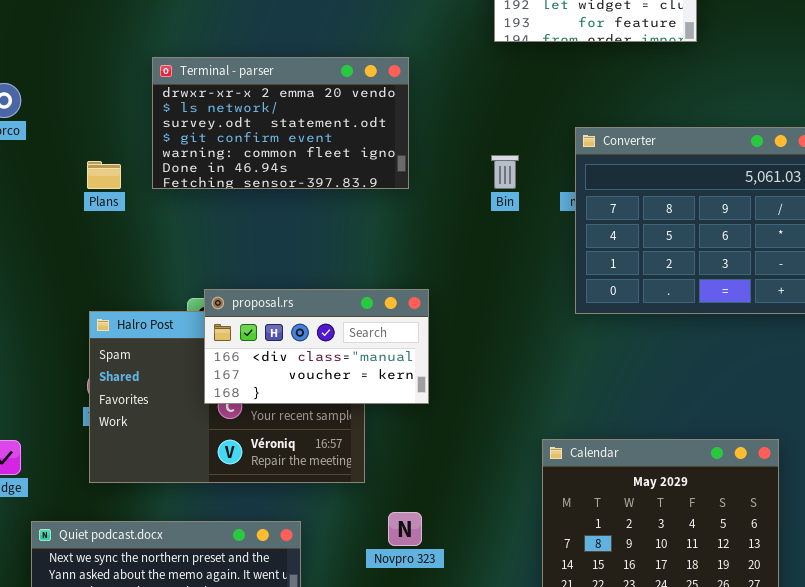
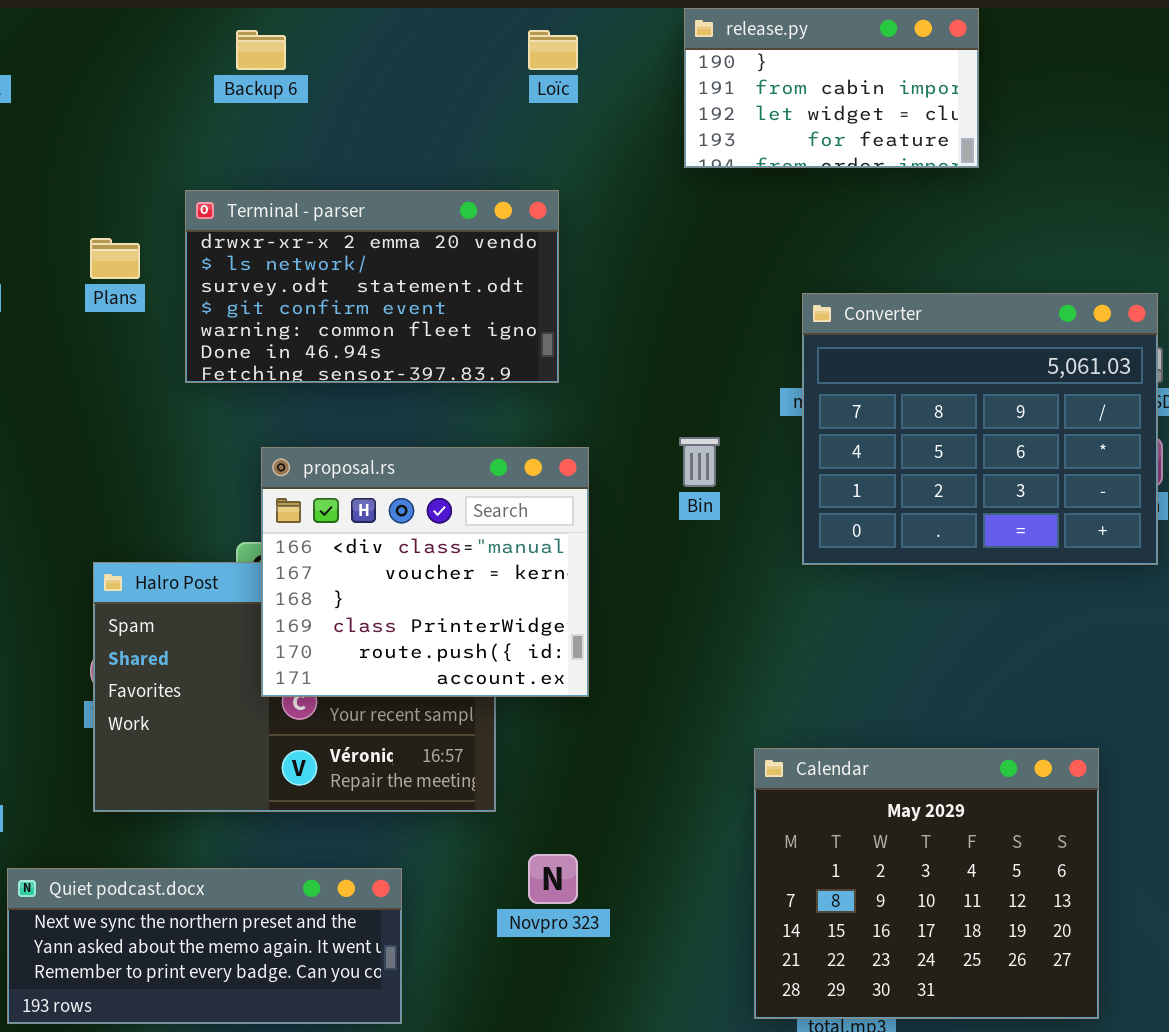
Bin: [491,155,519,189] -> [679,437,720,487], moved
Plans: [87,161,121,189] -> [90,238,140,279], moved
proposal.rs: [204,289,429,404] -> [261,447,589,697], resized

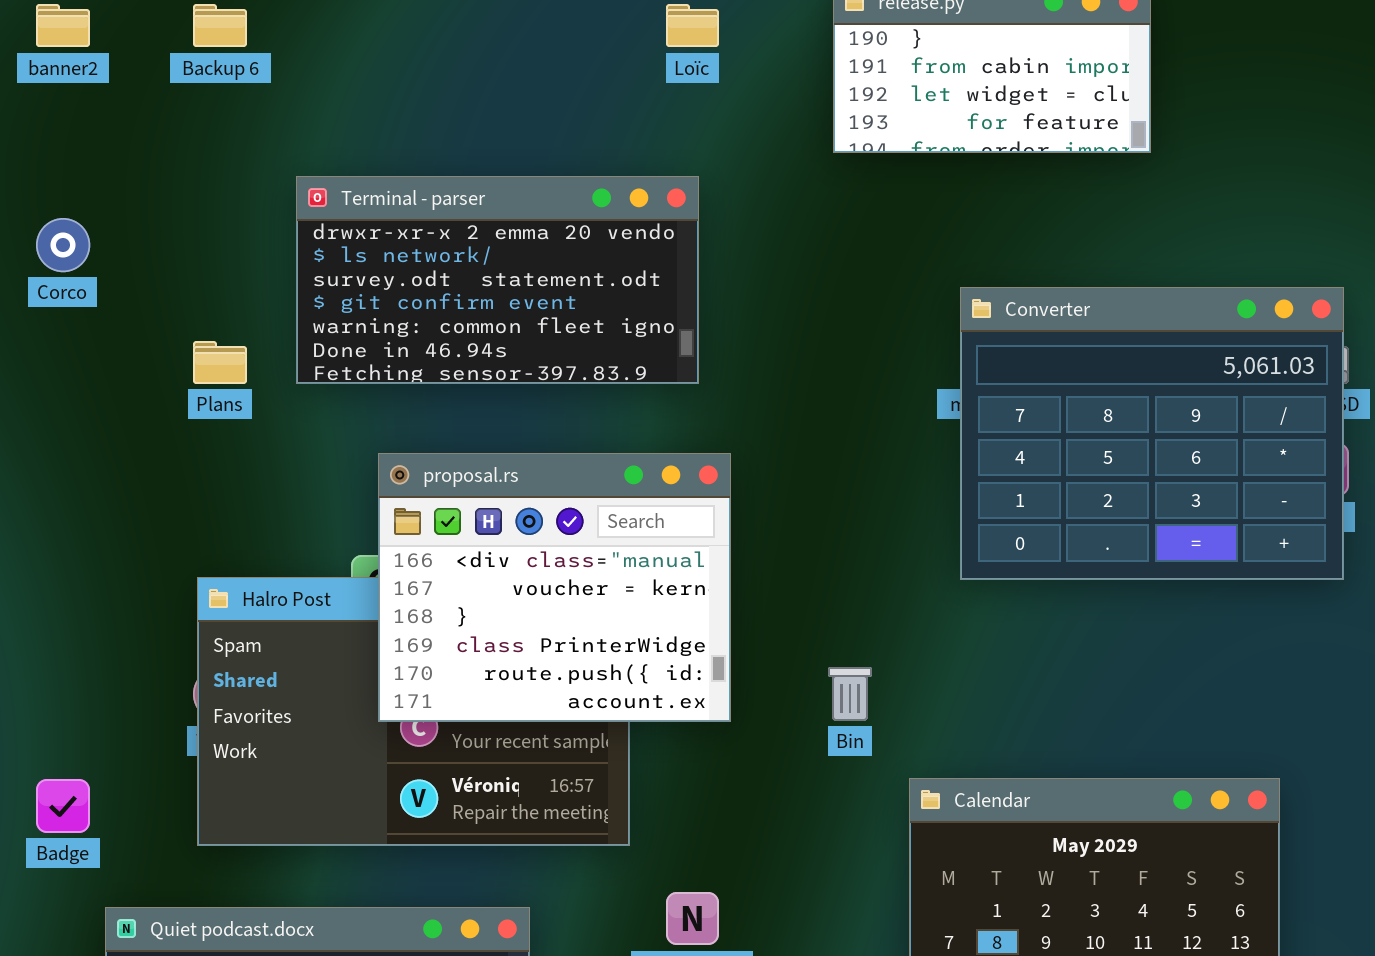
Backup 6: [236,30,286,70] -> [193,4,247,47], moved
Plans: [90,238,140,279] -> [193,341,247,384], moved
Bin: [679,437,720,487] -> [828,667,872,721], moved

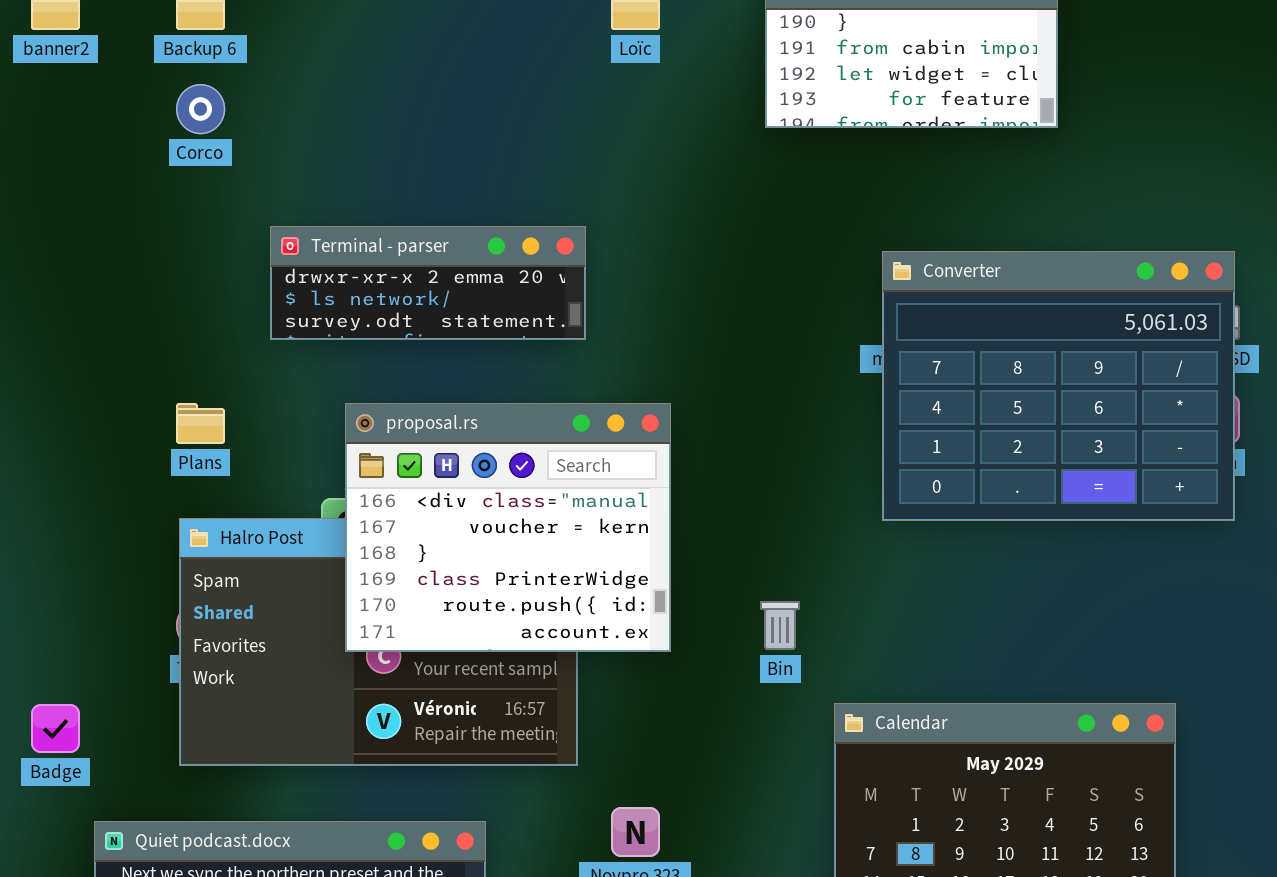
Terminal - parser: [296,176,699,384] -> [270,226,586,340], resized
Corco: [36,218,90,272] -> [176,84,225,134], moved
Plans: [193,341,247,384] -> [176,403,225,444], moved

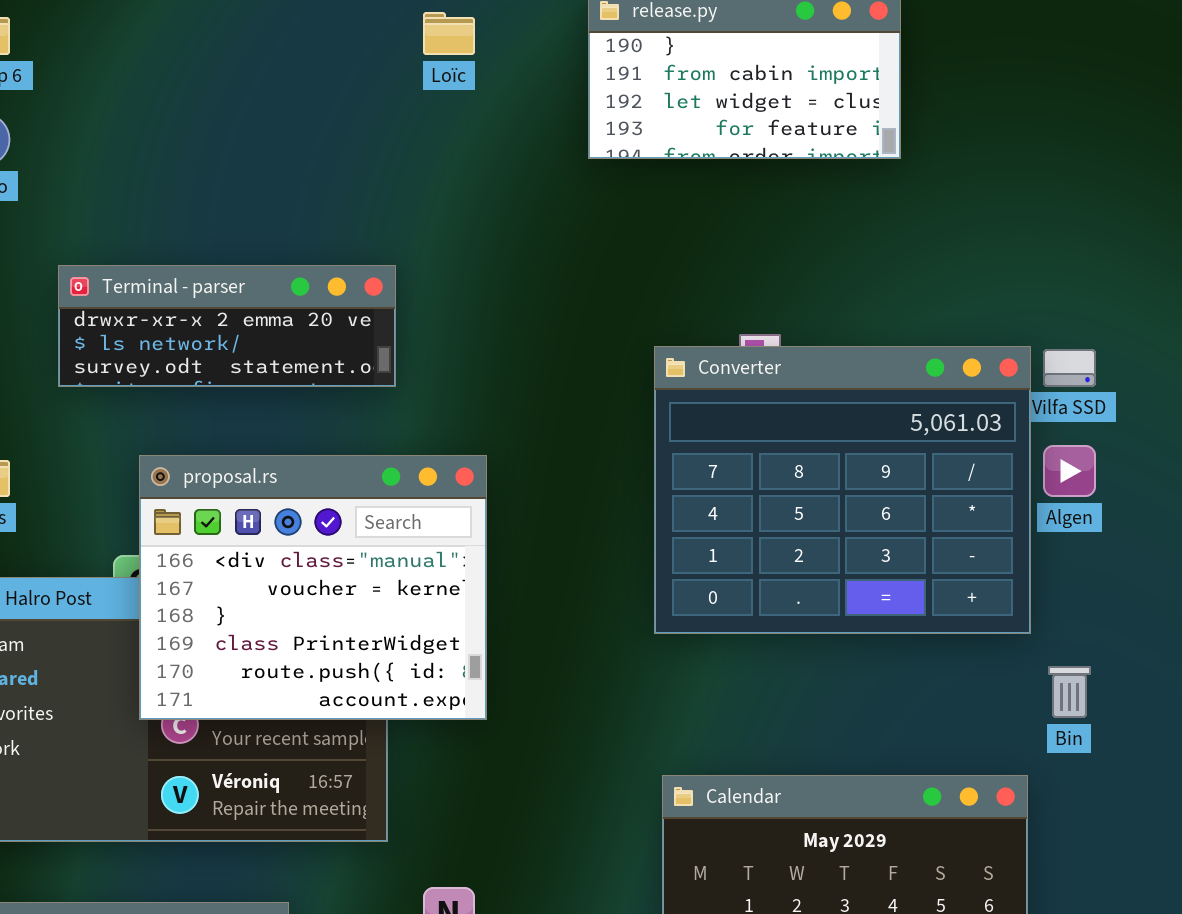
Converter: [882,251,1235,521] -> [654,346,1031,634], moved
Bin: [760,601,800,650] -> [1048,666,1091,718], moved

